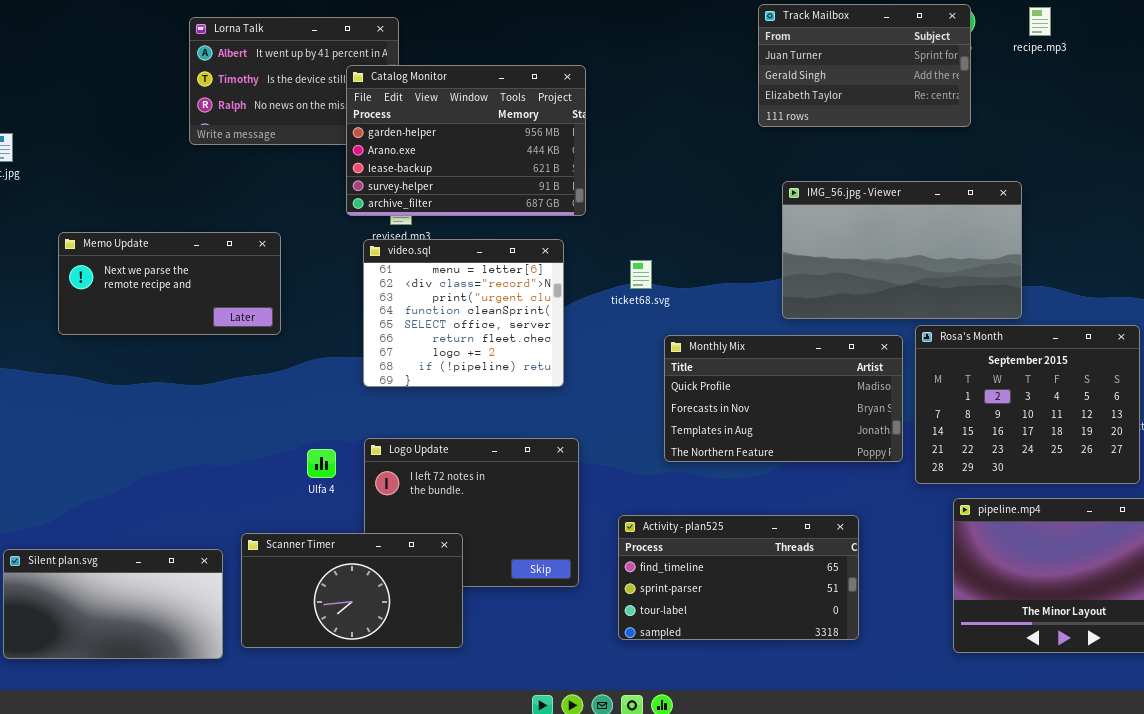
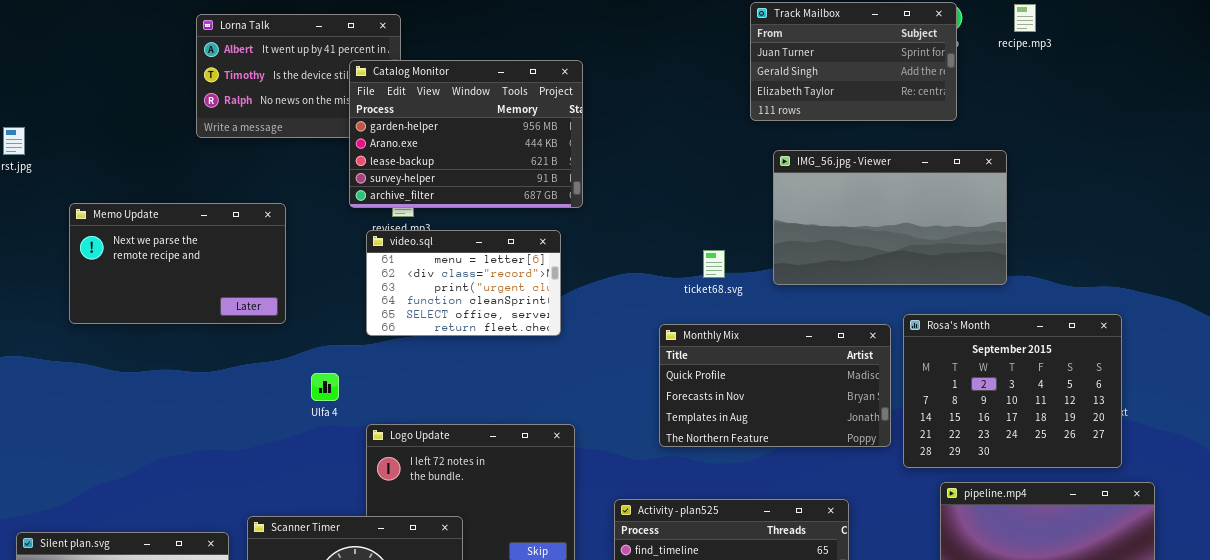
IMG_56.jpg - Viewer: [782,181,1022,319] -> [773,150,1007,285], moved
Memo Update: [58,232,281,335] -> [69,203,286,324], resized
video.sql: [363,239,564,387] -> [366,230,561,336], resized
ticket68.svg: [630,260,652,289] -> [703,250,725,278], moved
Ulfa 4: [307,449,336,478] -> [311,373,339,401], moved

